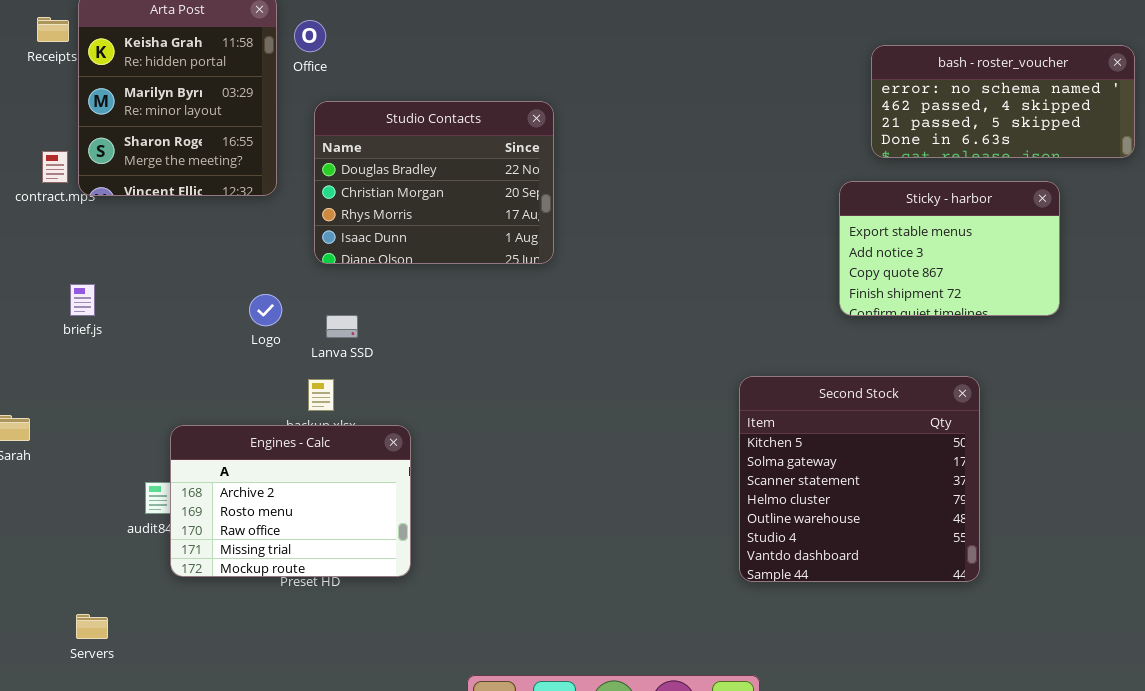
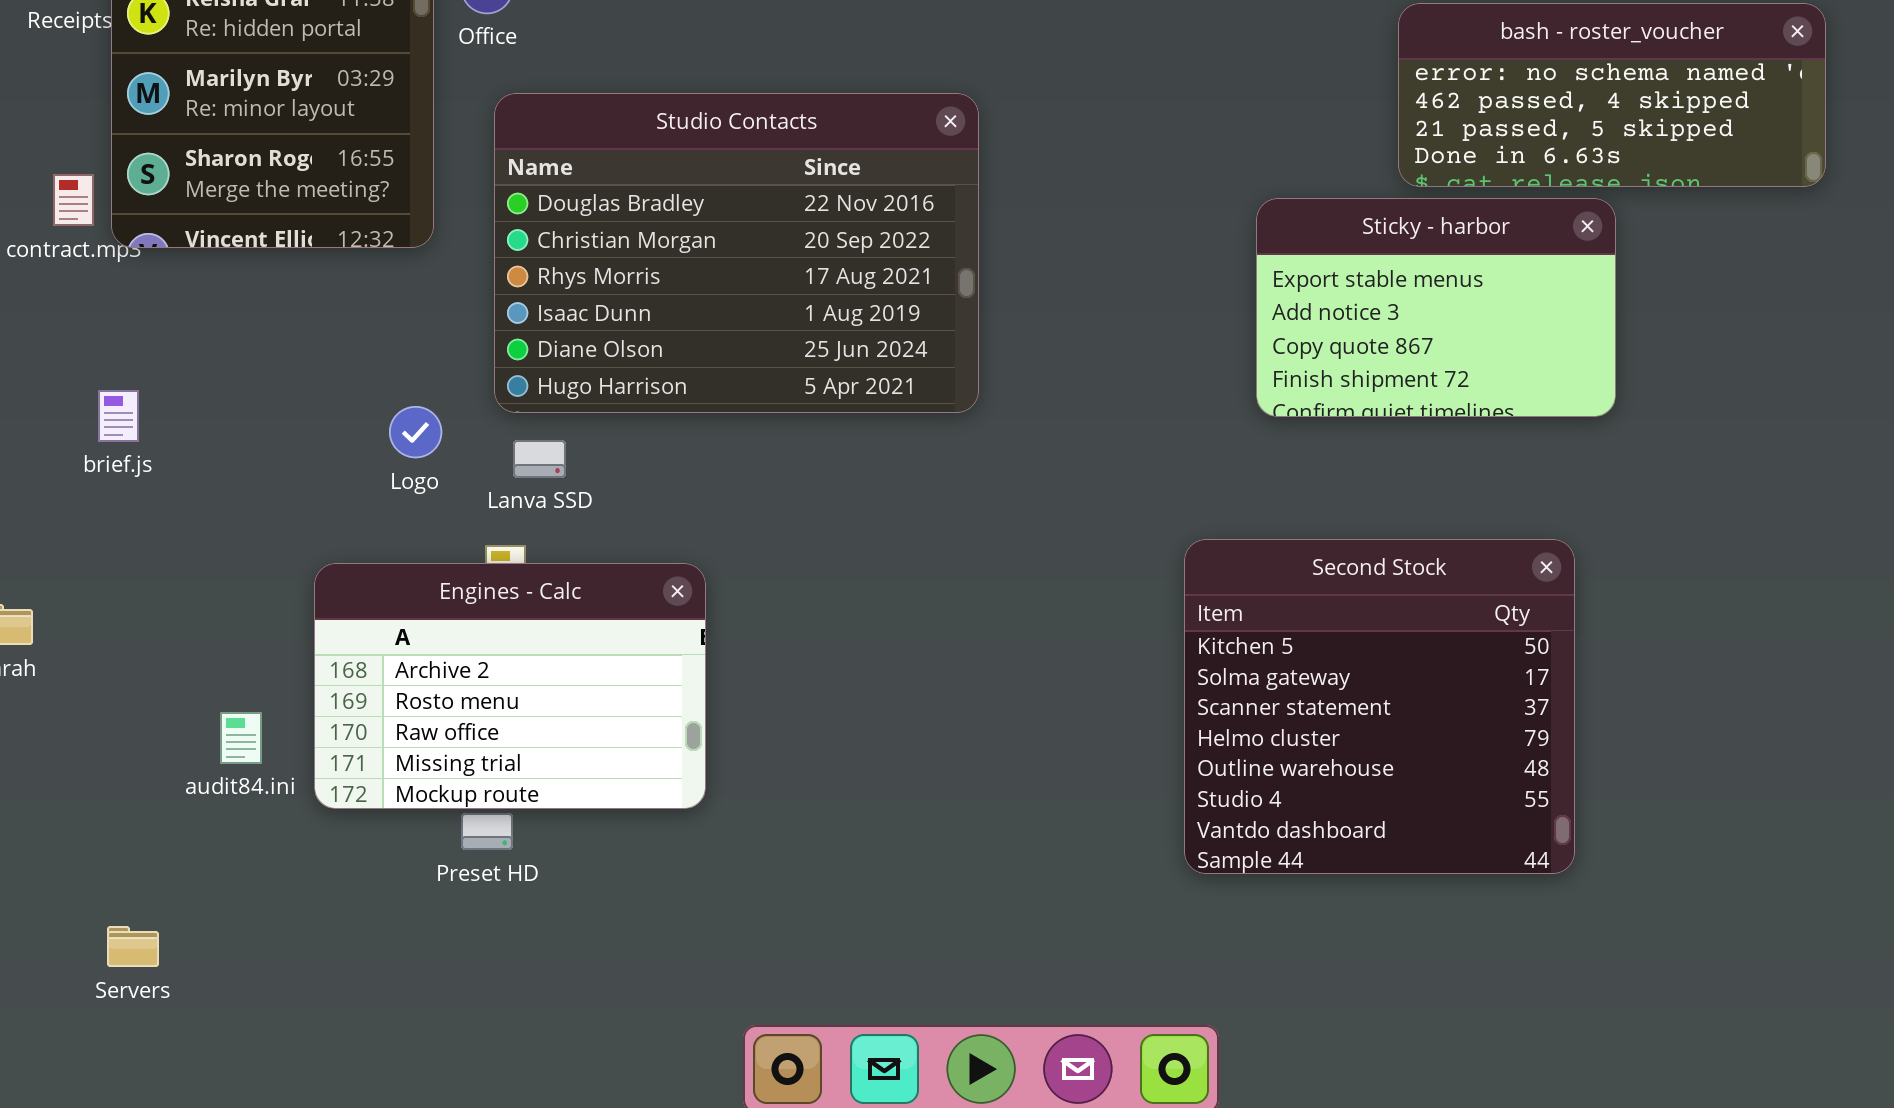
Studio Contacts: [314,101,554,264] -> [494,93,979,413], resized
Sticky - harbor: [839,181,1060,316] -> [1256,198,1616,417], moved
Engines - Calc: [170,425,411,577] -> [314,563,706,809], moved

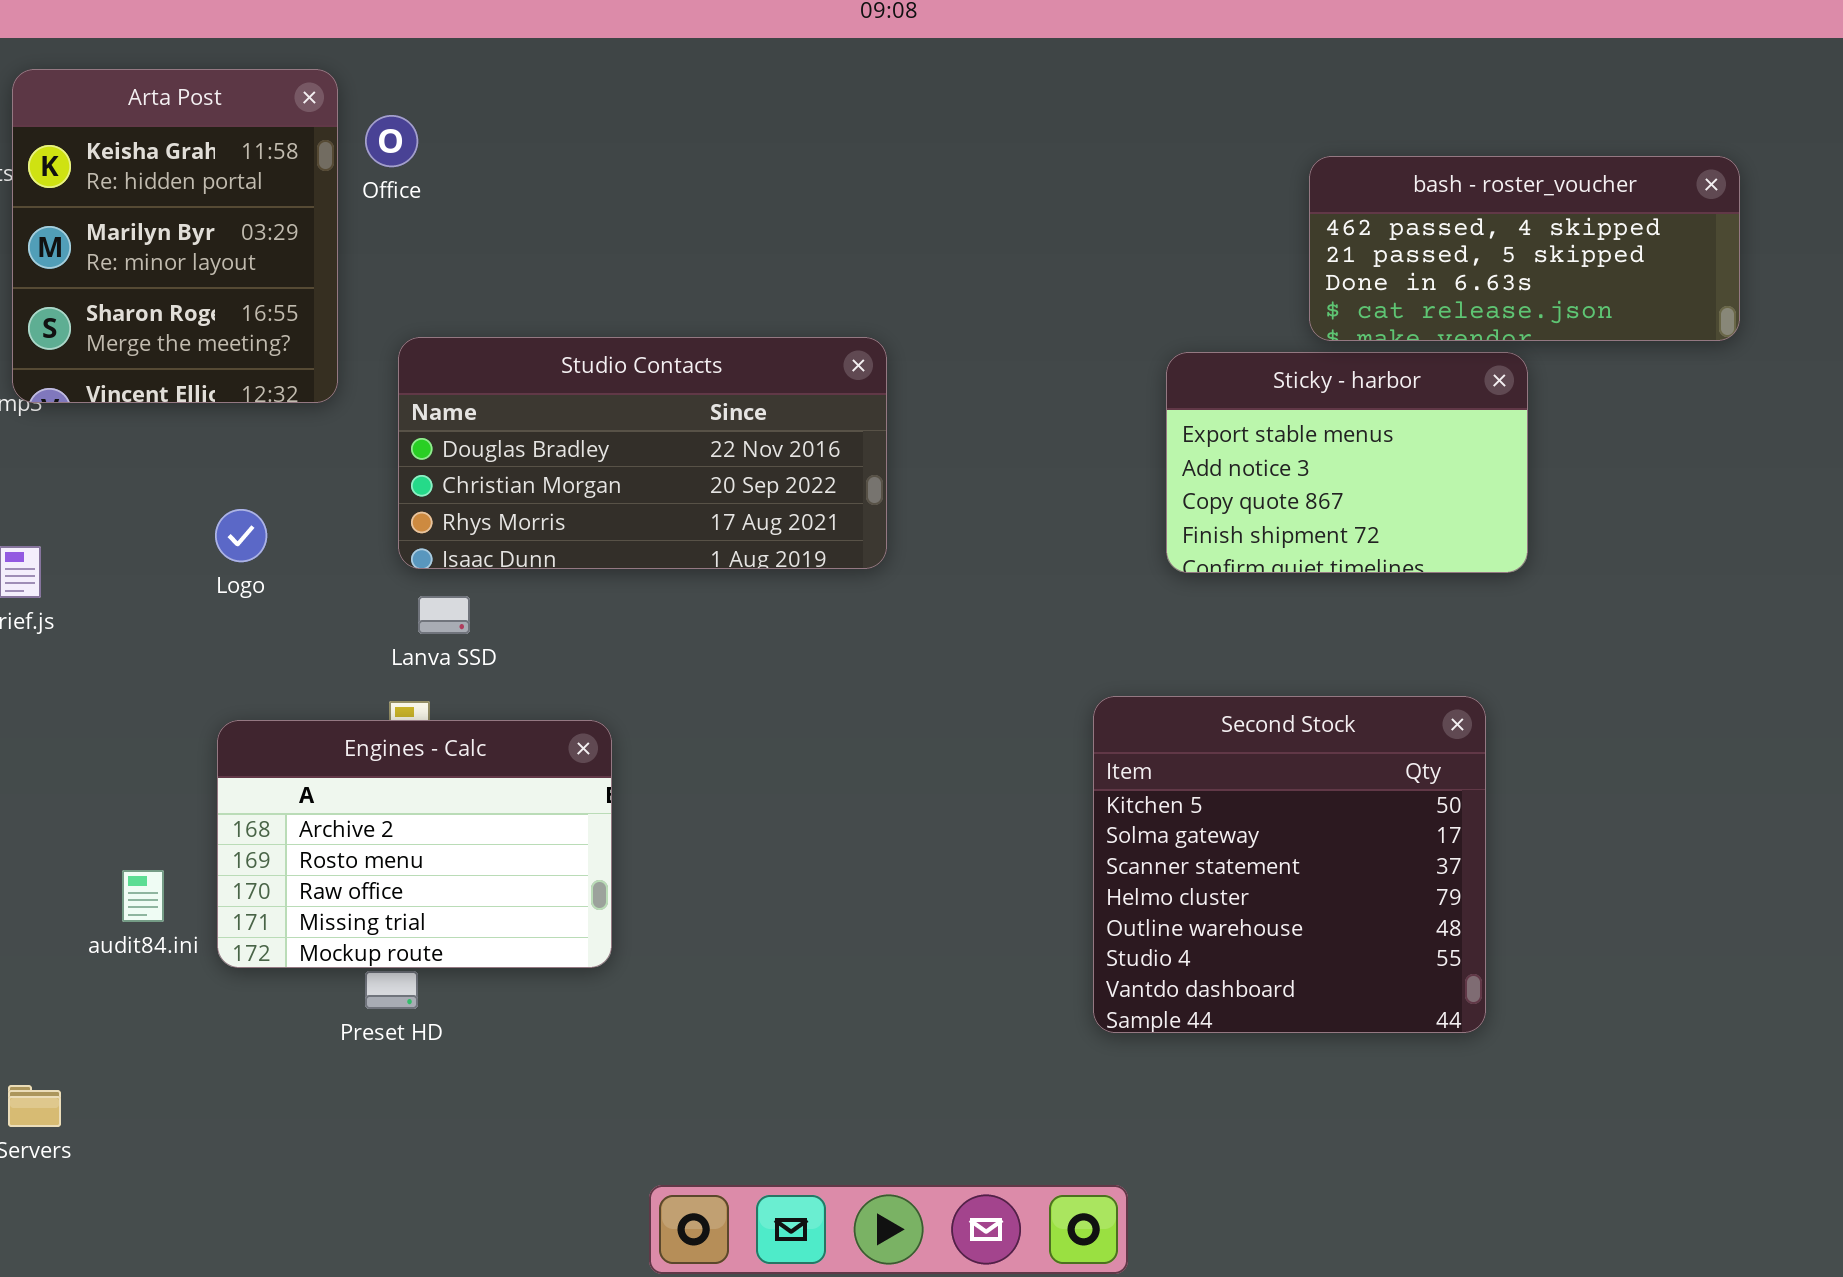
bash - roster_voucher: [1398,3,1826,187] -> [1309,156,1740,341], scrolled down 1 row
Studio Contacts: [494,93,979,413] -> [398,337,887,569], resized
Logo: [389,406,442,458] -> [215,509,267,562], moved

